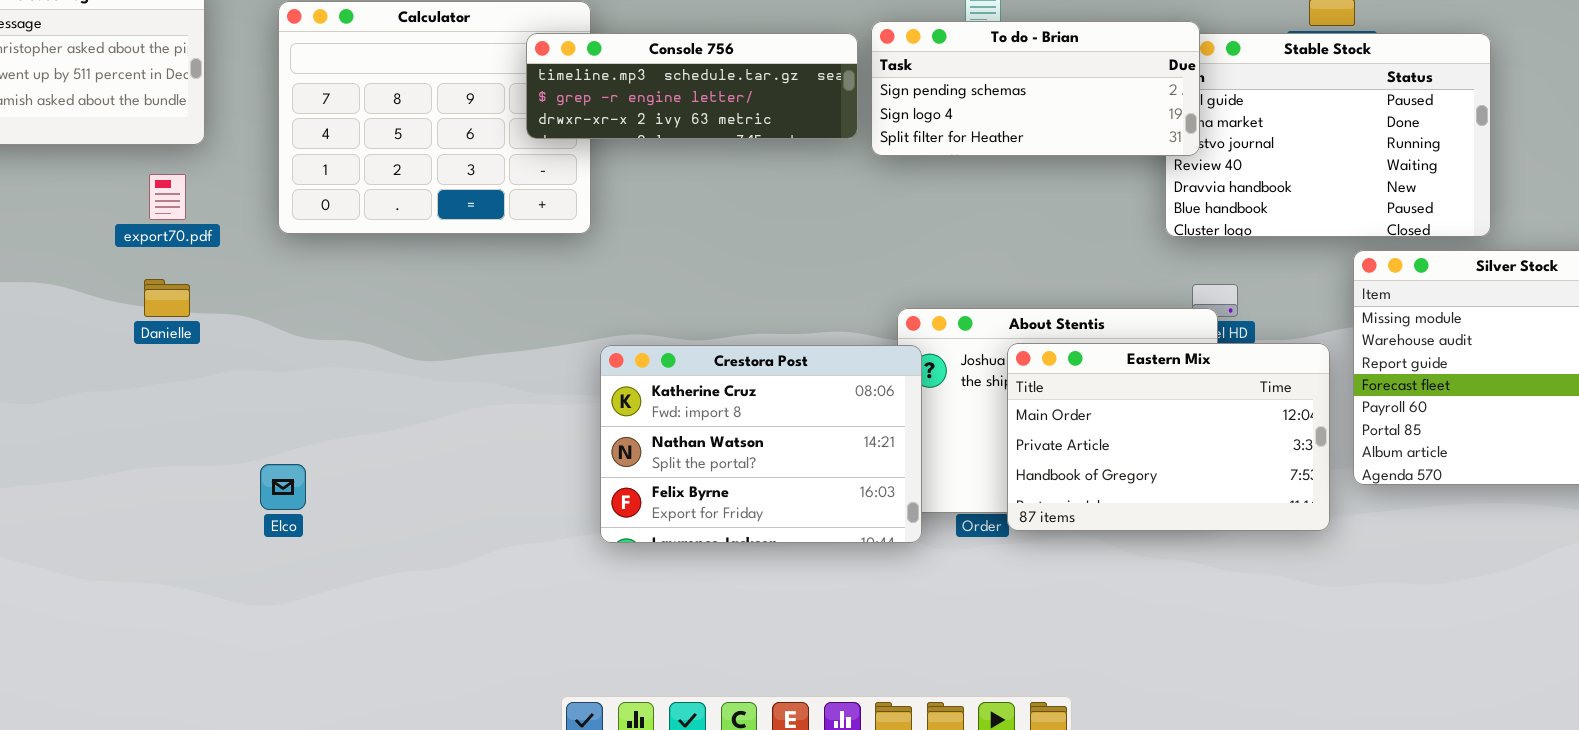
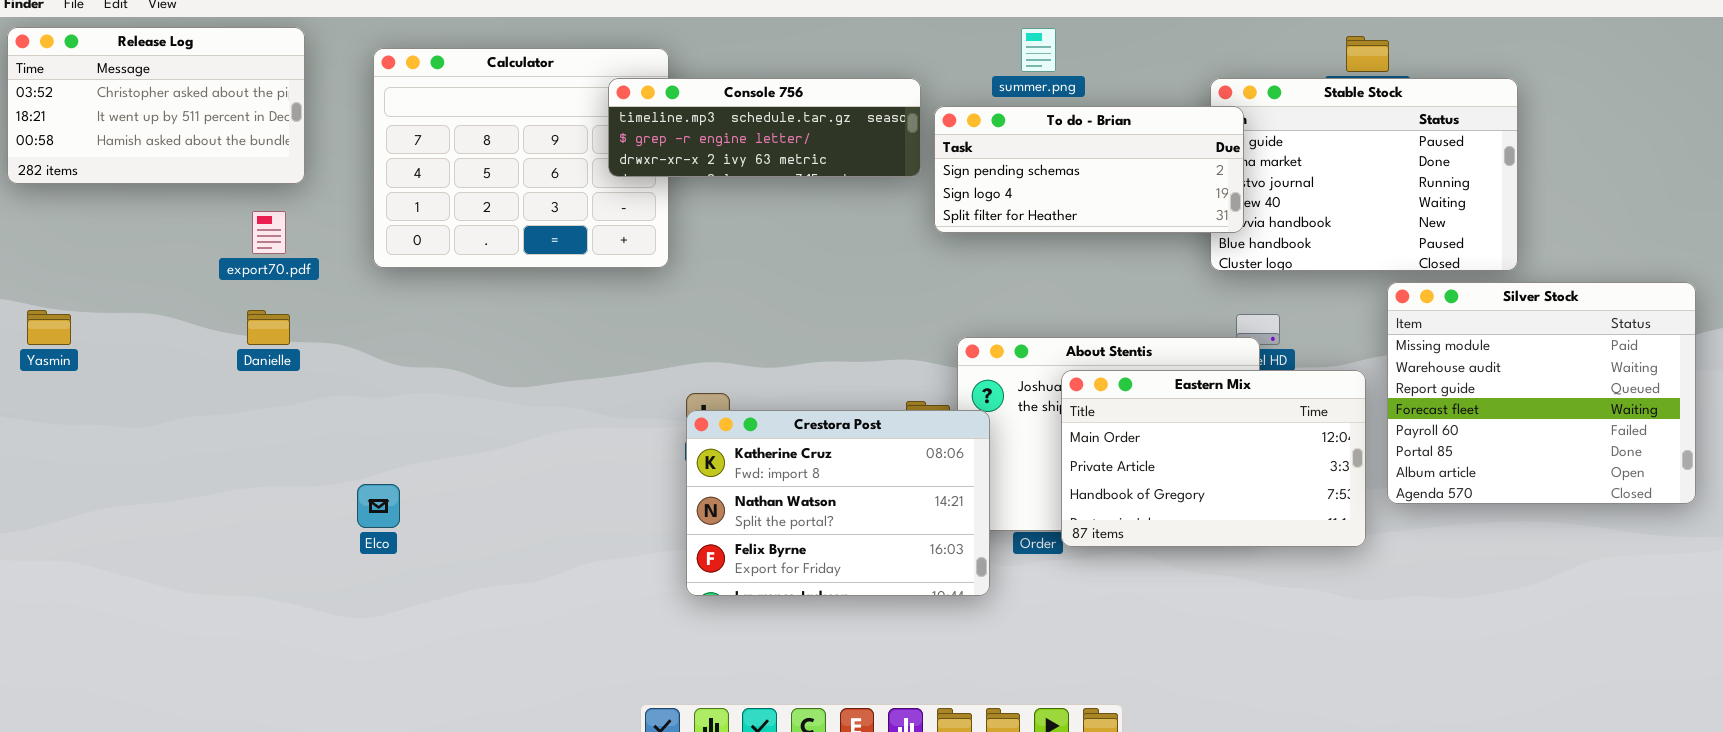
To do - Brian: [871,21,1200,156] -> [934,106,1244,233], moved
Crestora Post: [600,345,922,543] -> [686,410,990,596], moved

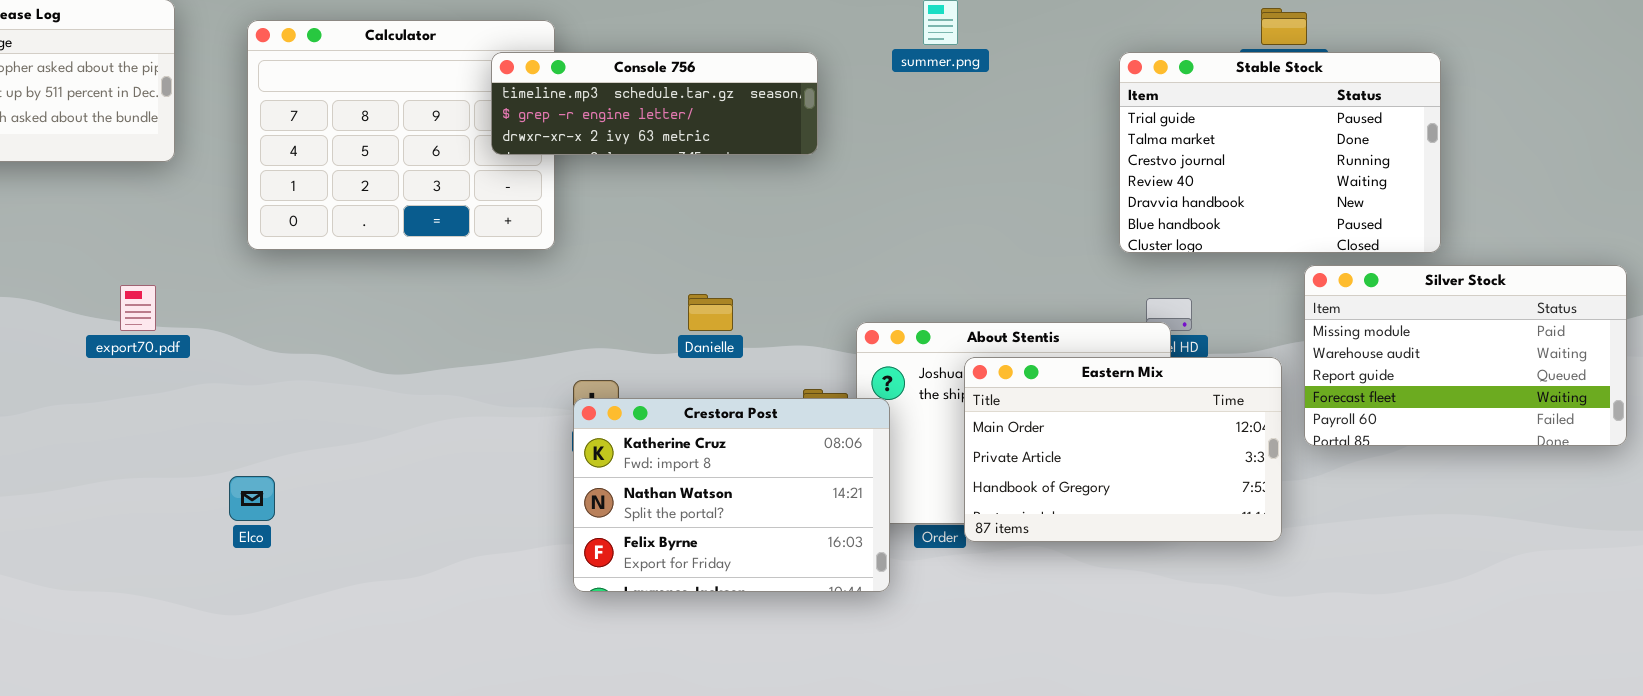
To do - Brian: [934,106,1244,233] -> none, closed
export70.pdf: [252,211,286,254] -> [120,285,156,331], moved
Silver Stock: [1387,282,1696,504] -> [1304,265,1627,446], resized
Danielle: [247,310,290,345] -> [688,294,733,331], moved

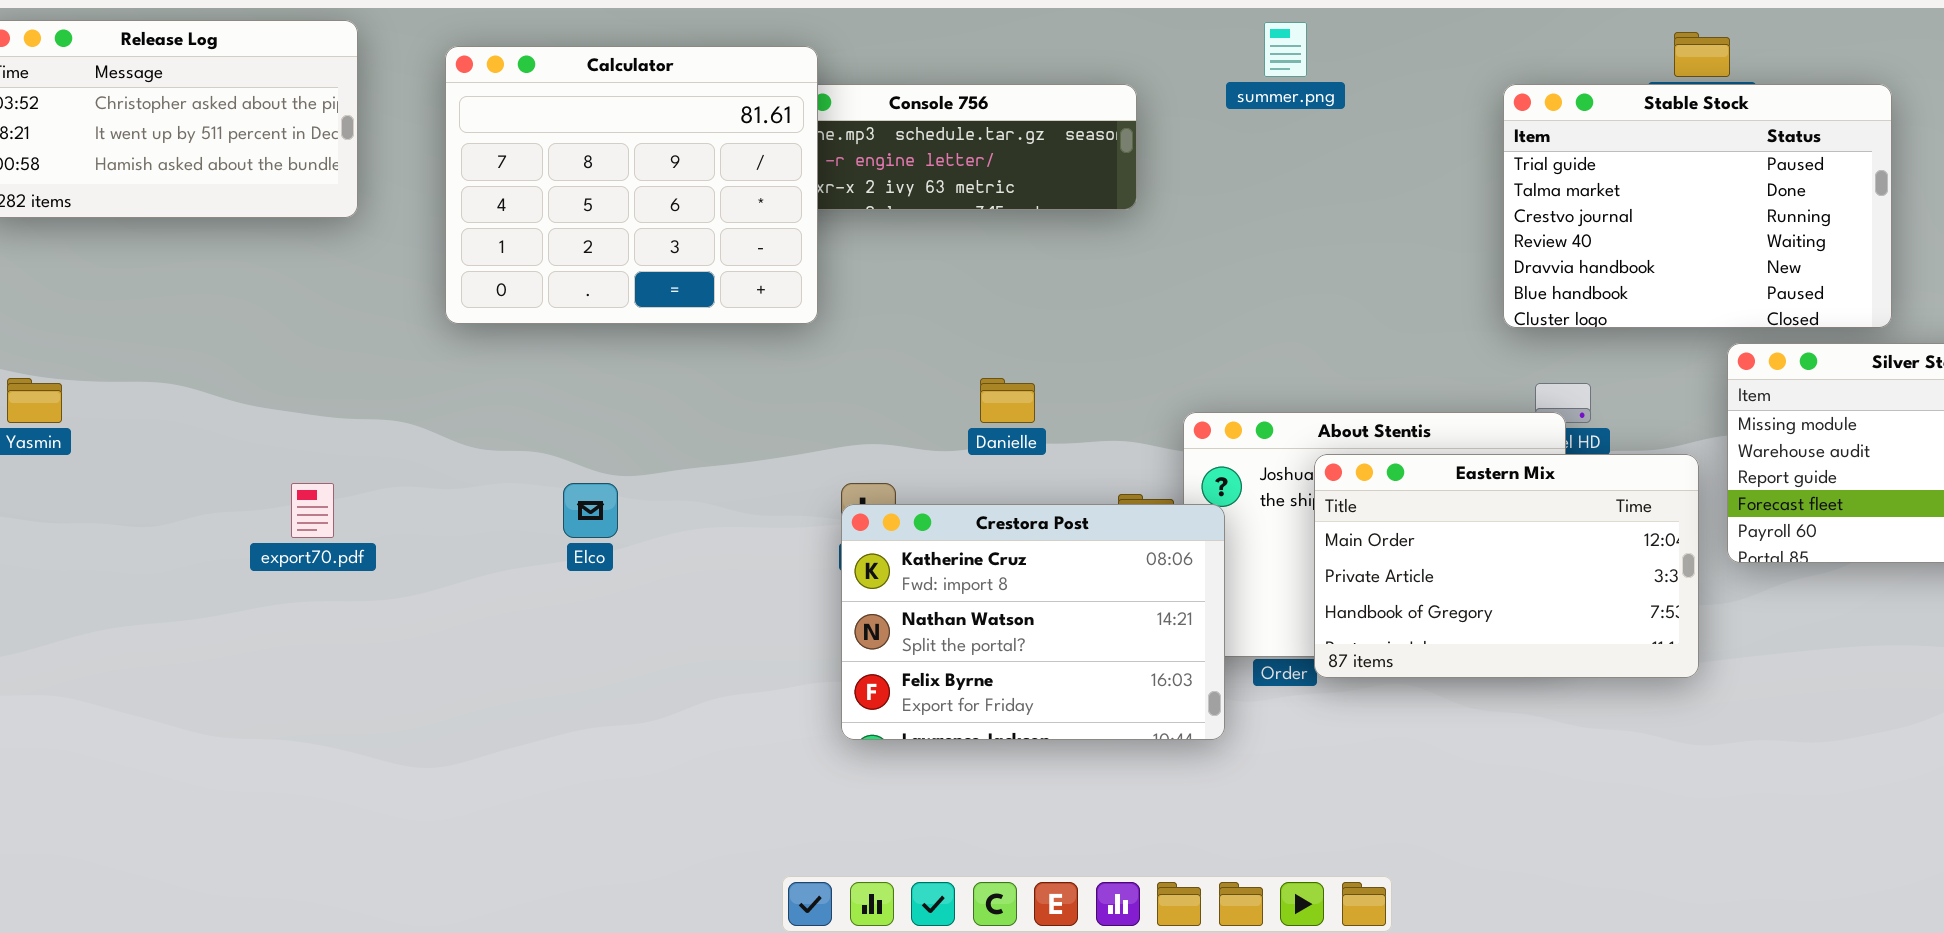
Calculator: [247,20,555,250] -> [445,46,818,324], raised
export70.pdf: [120,285,156,331] -> [291,483,334,538], moved
Elco: [229,476,275,521] -> [563,483,618,538], moved

